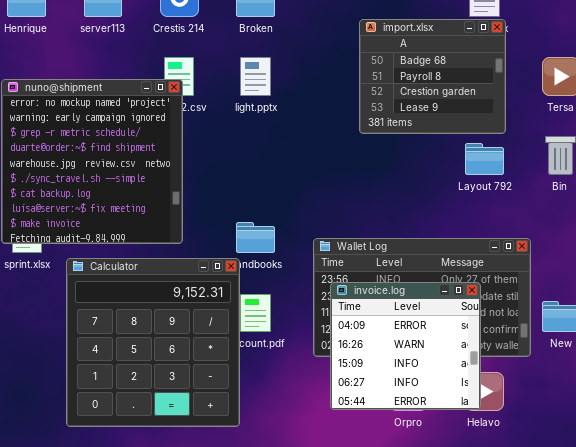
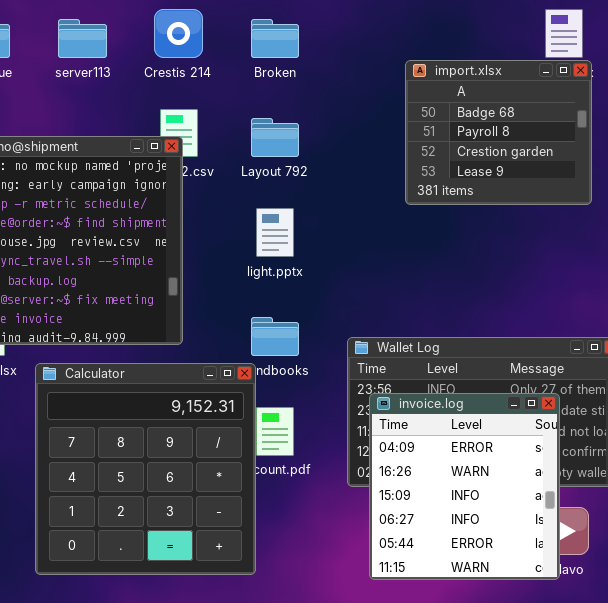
light.pptx: [240,57,271,96] -> [256,208,294,257], moved
Layout 792: [465,143,504,175] -> [251,118,299,157], moved
invoice.log: [330,282,481,410] -> [369,393,560,580], resized

